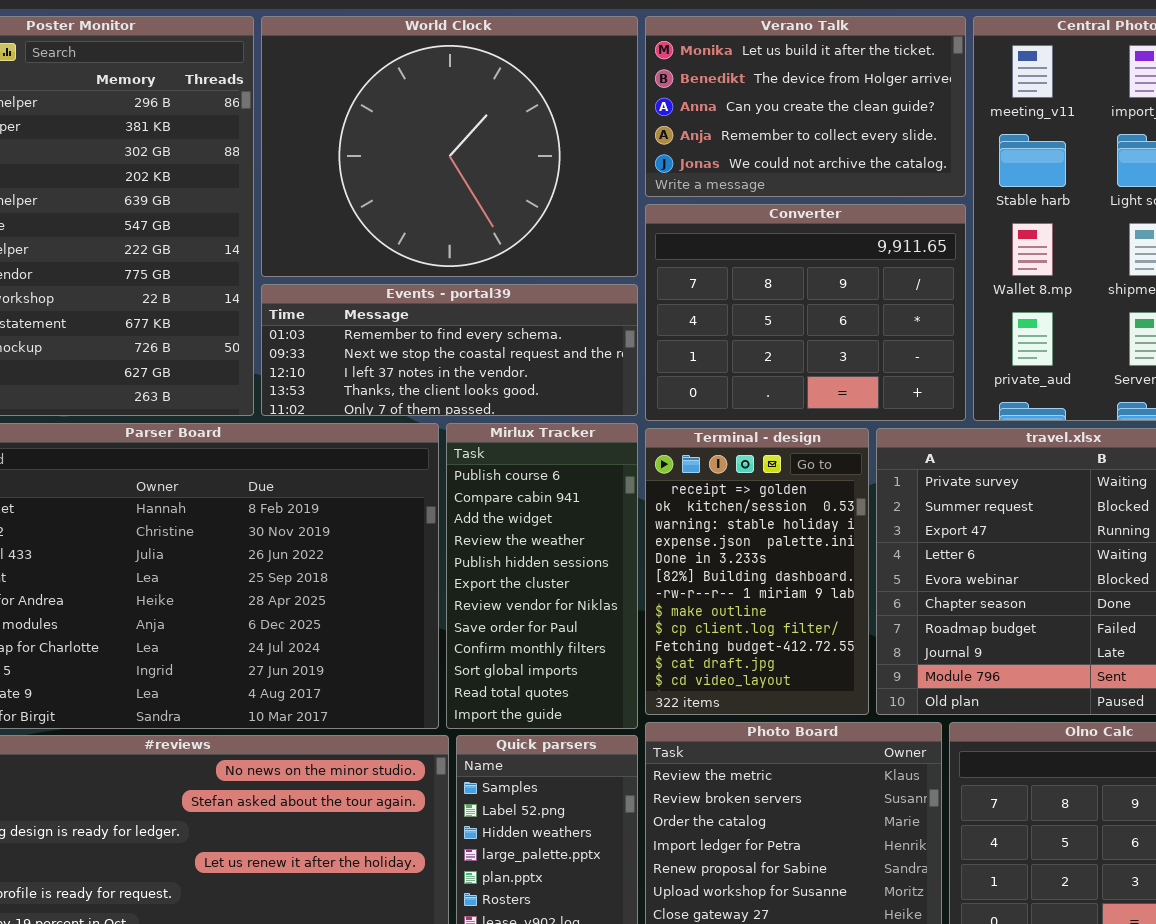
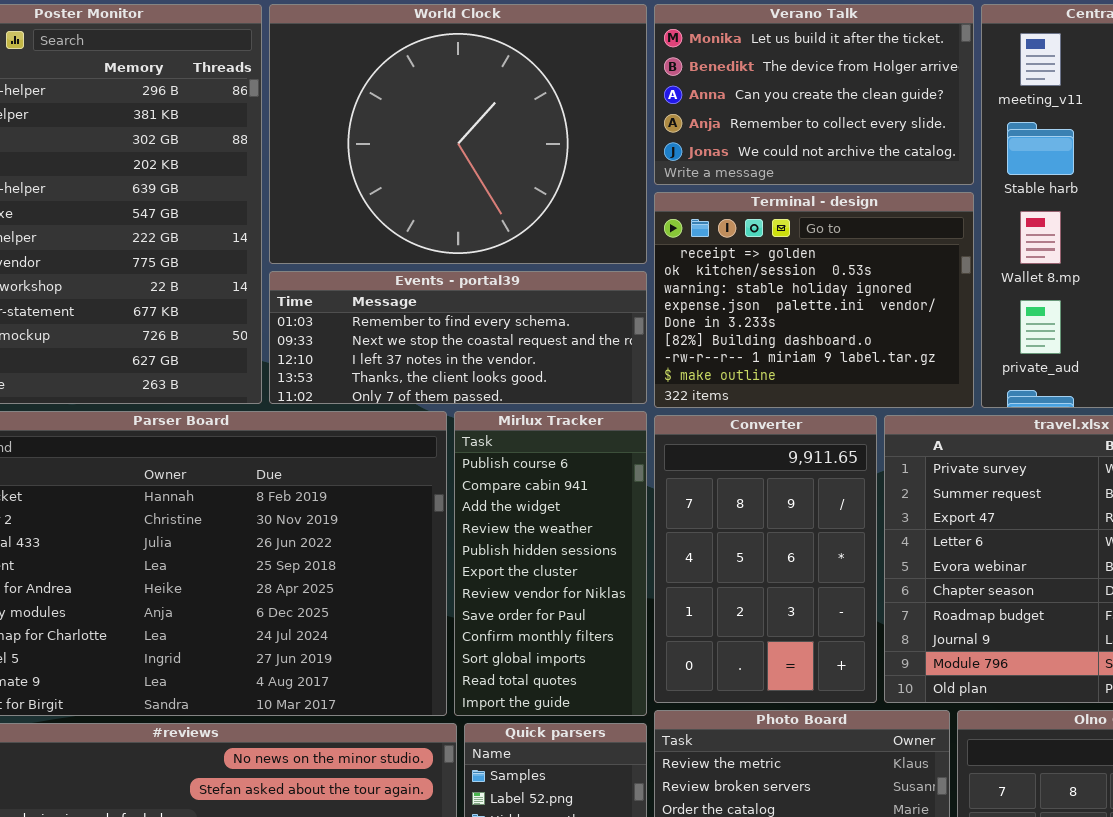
Converter: [645,204,966,421] -> [654,415,877,703], moved, resized
Terminal - design: [645,428,869,715] -> [654,192,974,408], moved, resized

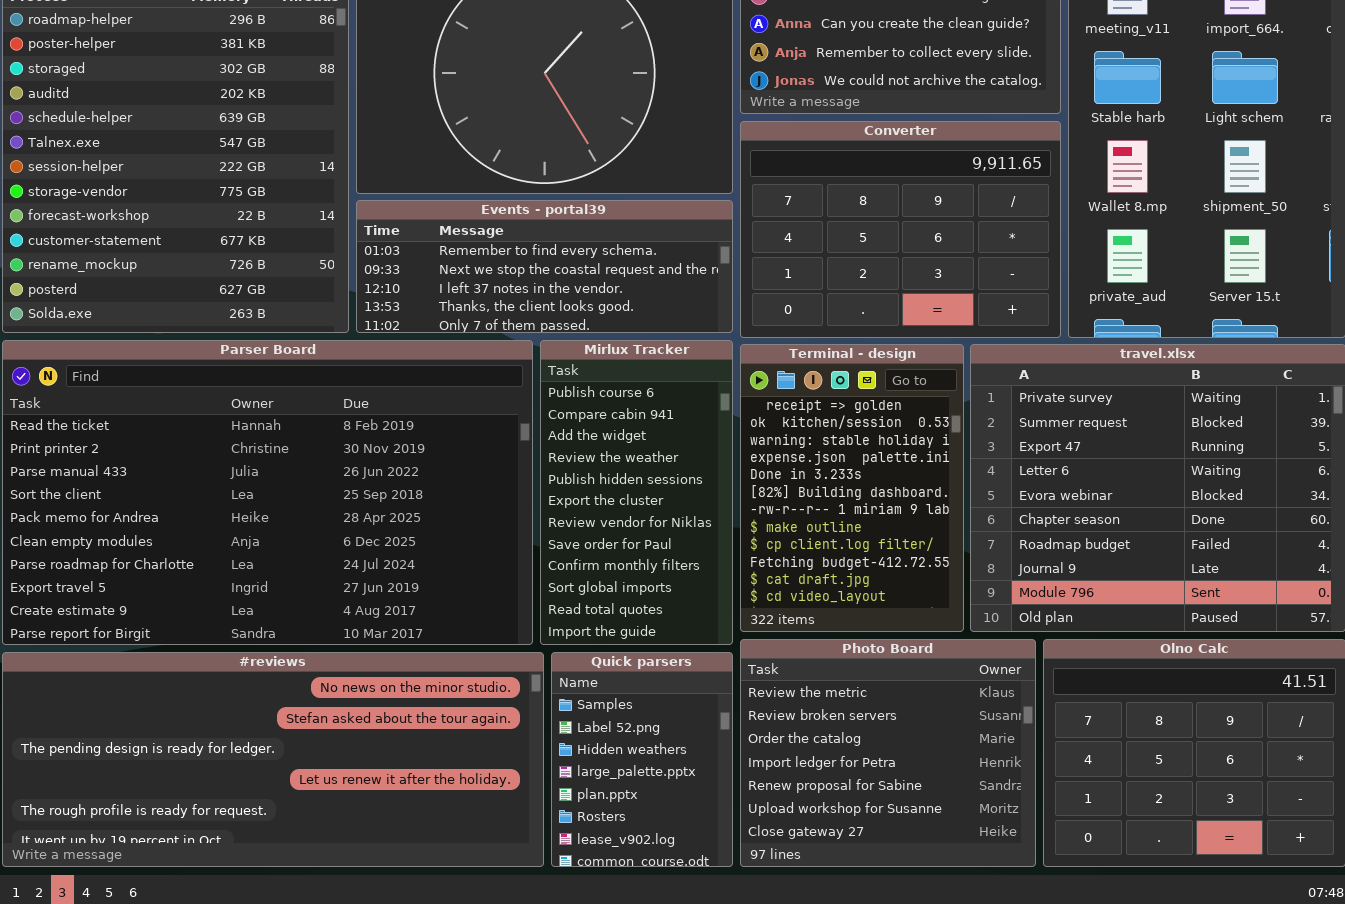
Terminal - design: [654,192,974,408] -> [740,344,964,632], moved, resized
Converter: [654,415,877,703] -> [740,121,1061,338], moved, resized

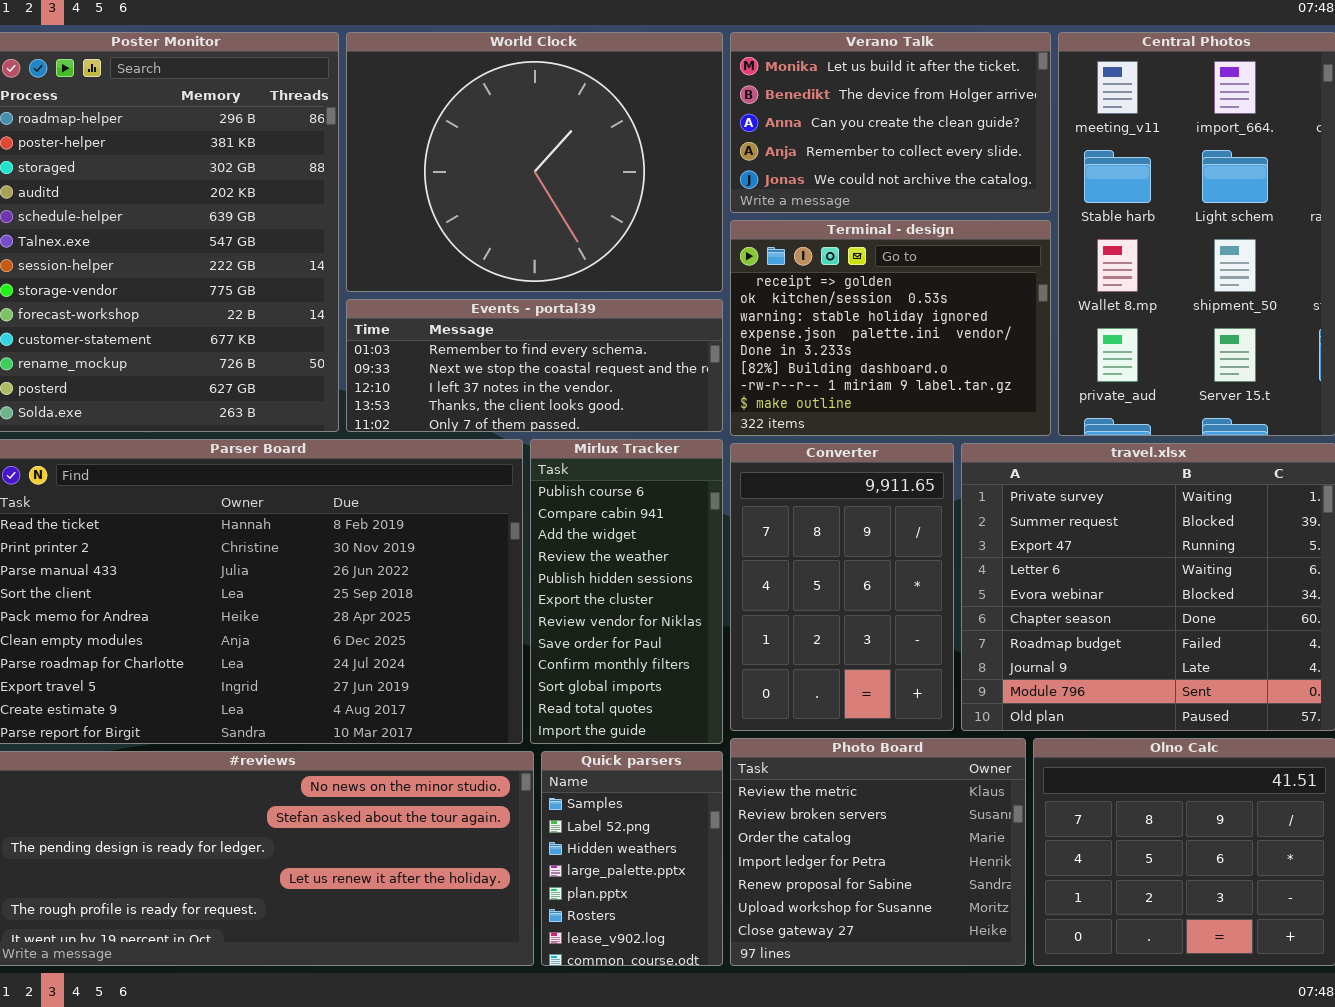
Converter: [740,121,1061,338] -> [730,443,954,731], moved, resized
Terminal - design: [740,344,964,632] -> [730,220,1051,436], moved, resized

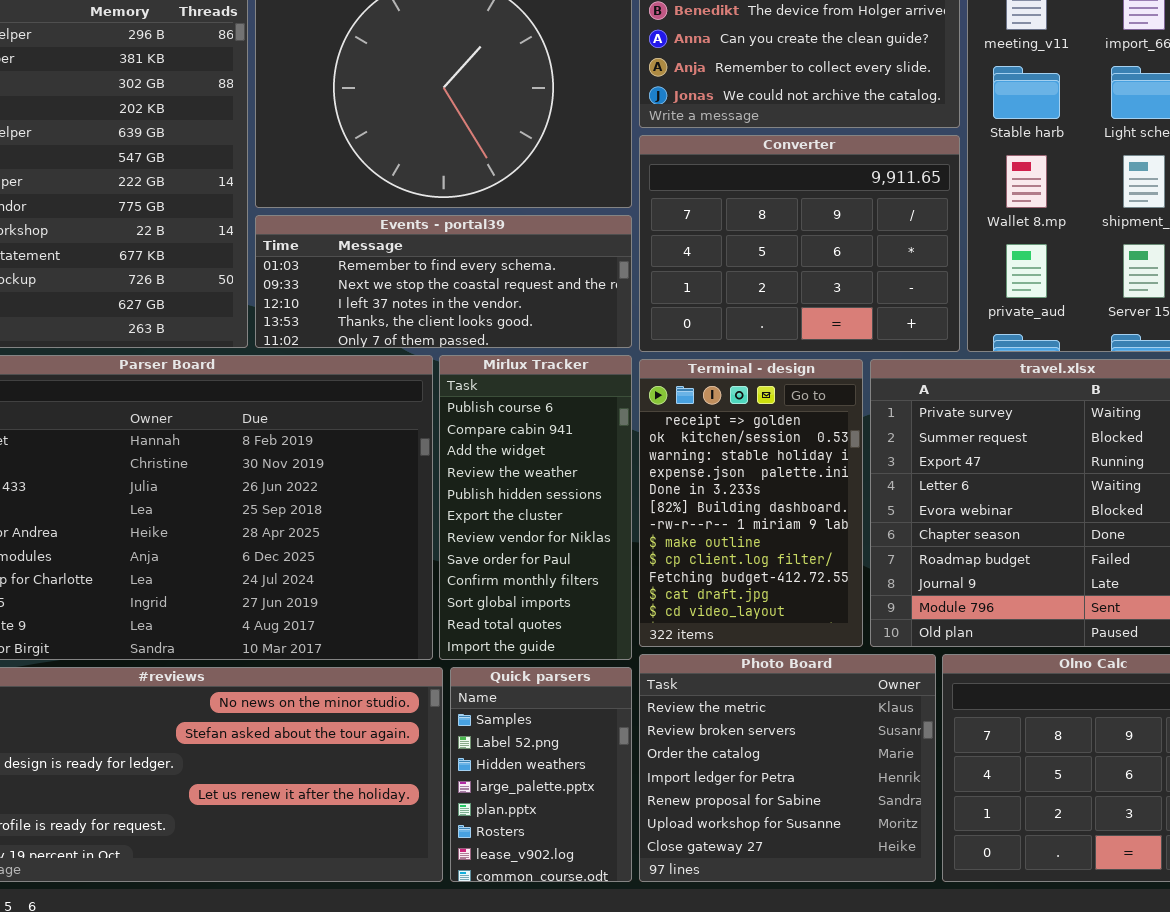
Terminal - design: [730,220,1051,436] -> [639,359,863,647], moved, resized
Converter: [730,443,954,731] -> [639,135,960,352], moved, resized

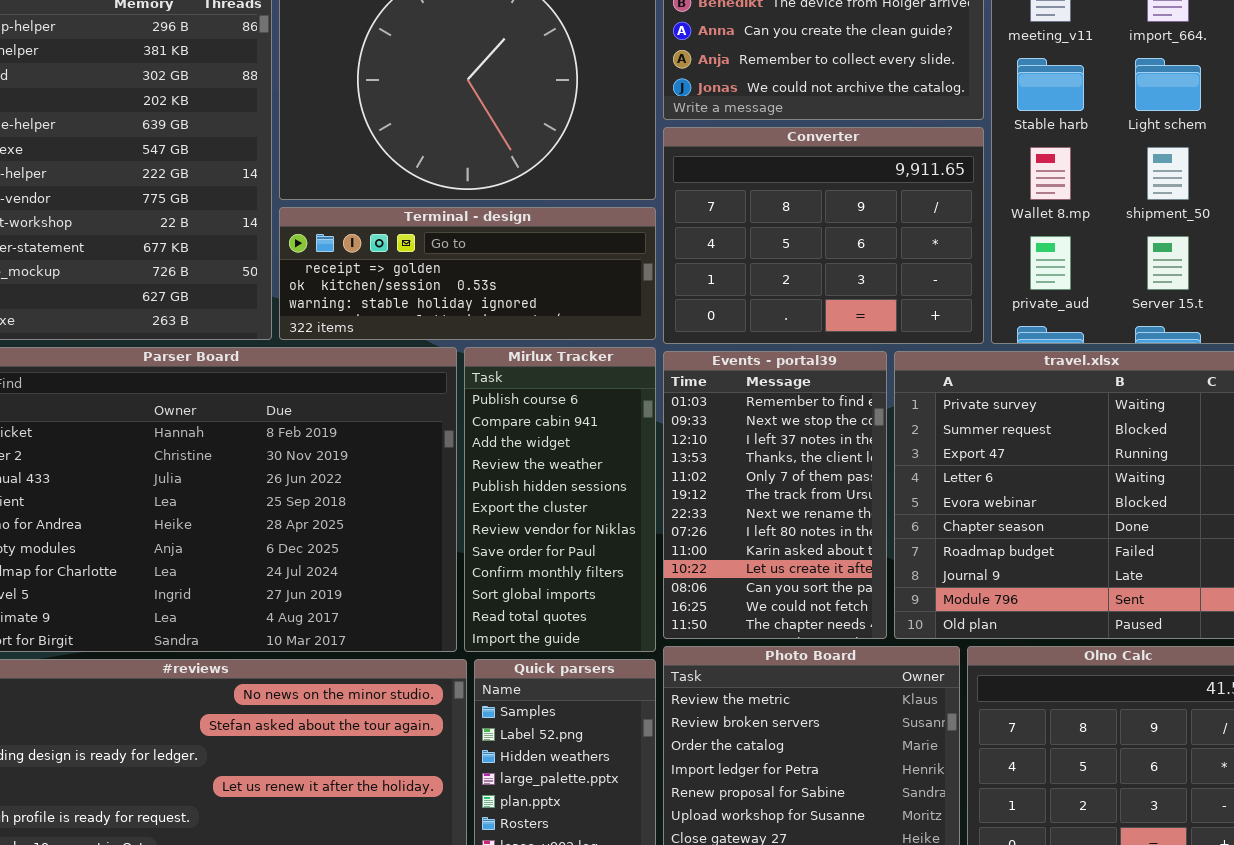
Events - portal39: [255,215,632,348] -> [663,351,887,639], moved, resized
Terminal - design: [639,359,863,647] -> [279,207,656,340], moved, resized

